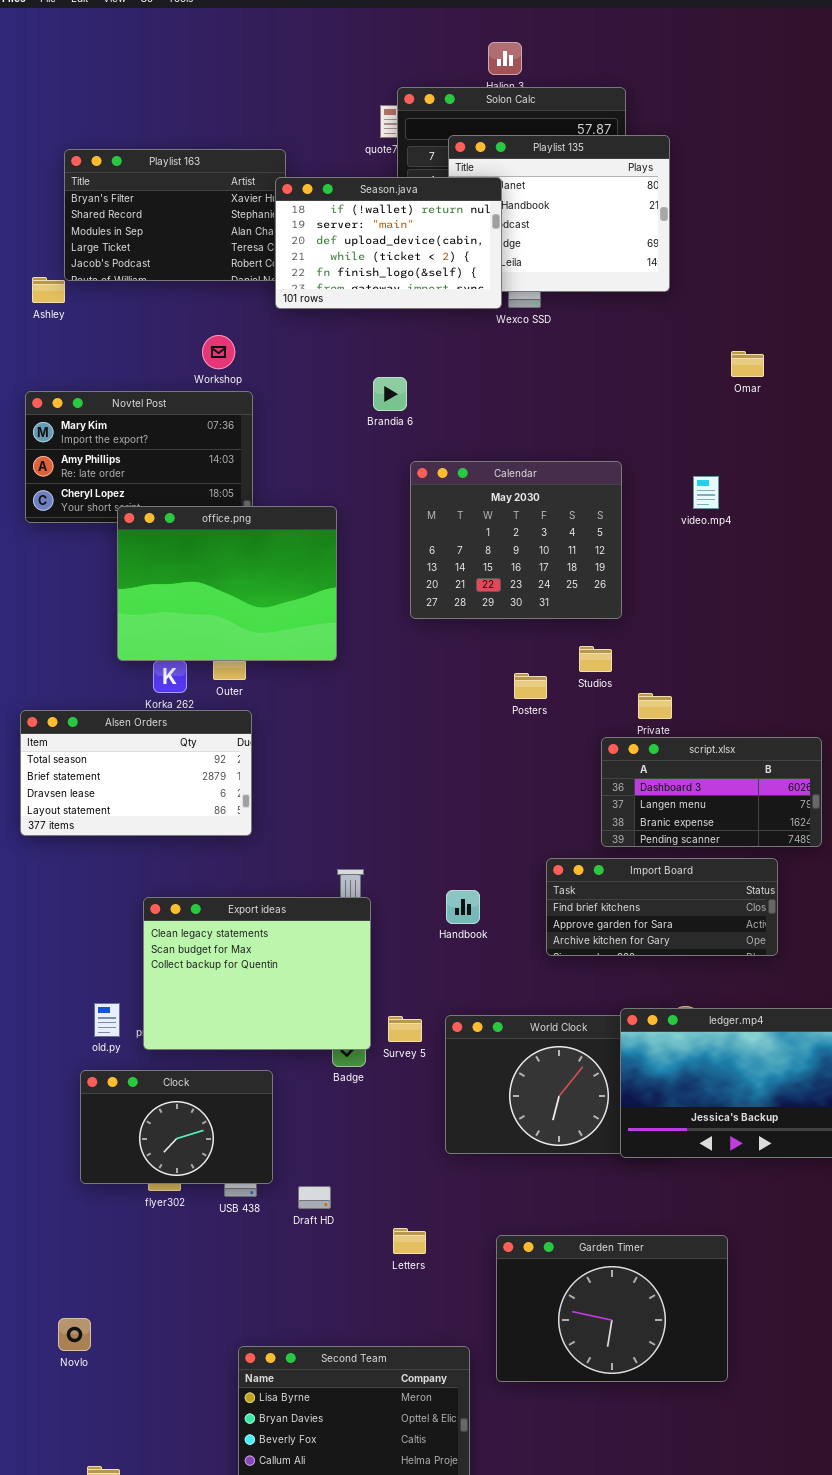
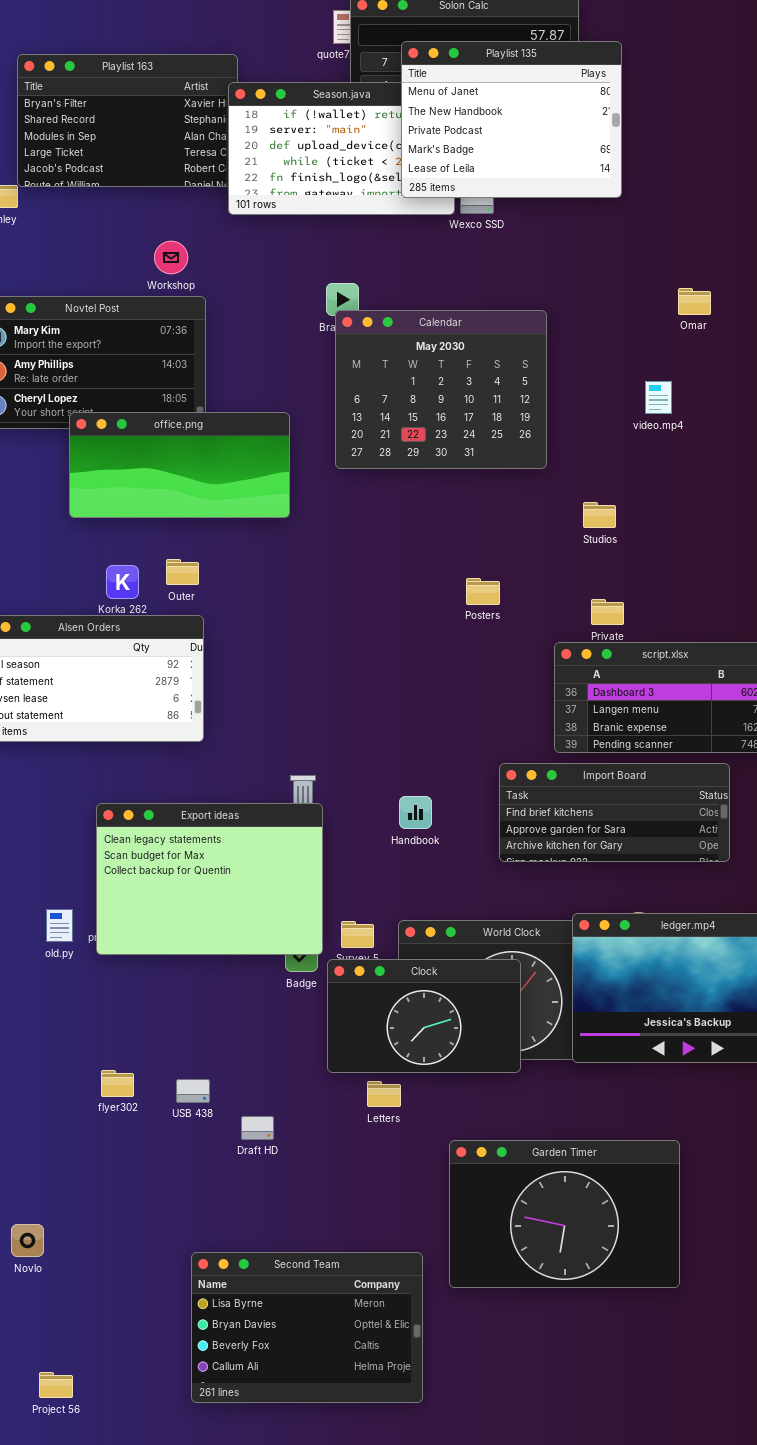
Playlist 135: [448,135,670,292] -> [401,41,622,198], raised
Omar: [731,351,764,377] -> [678,288,711,315], moved
Calendar: [410,461,622,619] -> [335,310,547,469], moved
office.png: [117,506,337,661] -> [69,412,290,518], resized
Studios: [579,646,612,672] -> [583,502,616,528], moved
Clock: [80,1070,273,1184] -> [327,959,521,1073], moved
Draft HD: [298,1186,331,1209] -> [241,1116,274,1140], moved
Letters: [393,1228,426,1254] -> [367,1081,401,1107], moved

